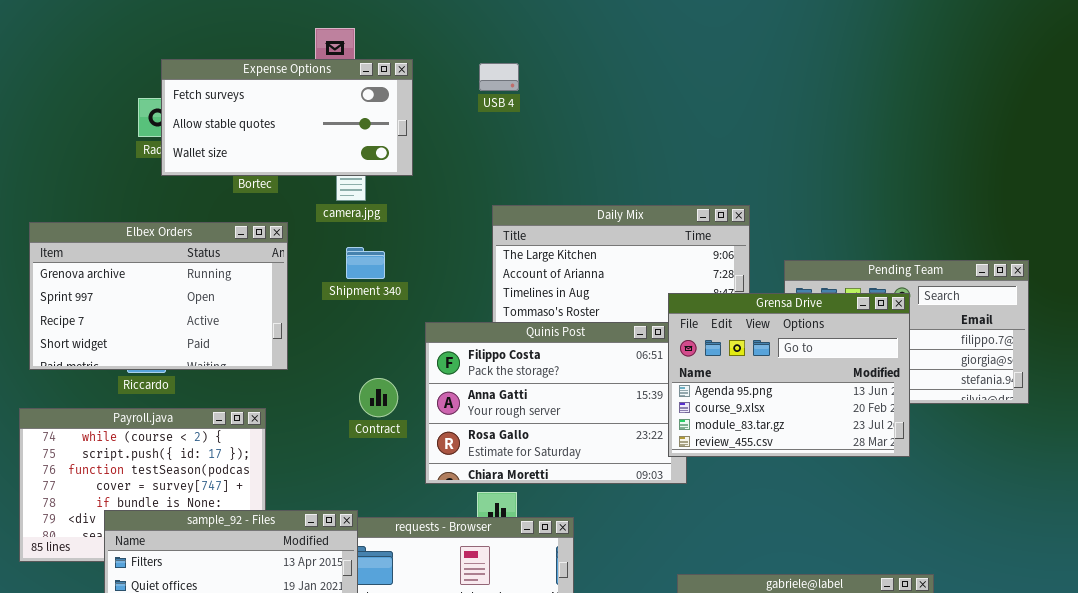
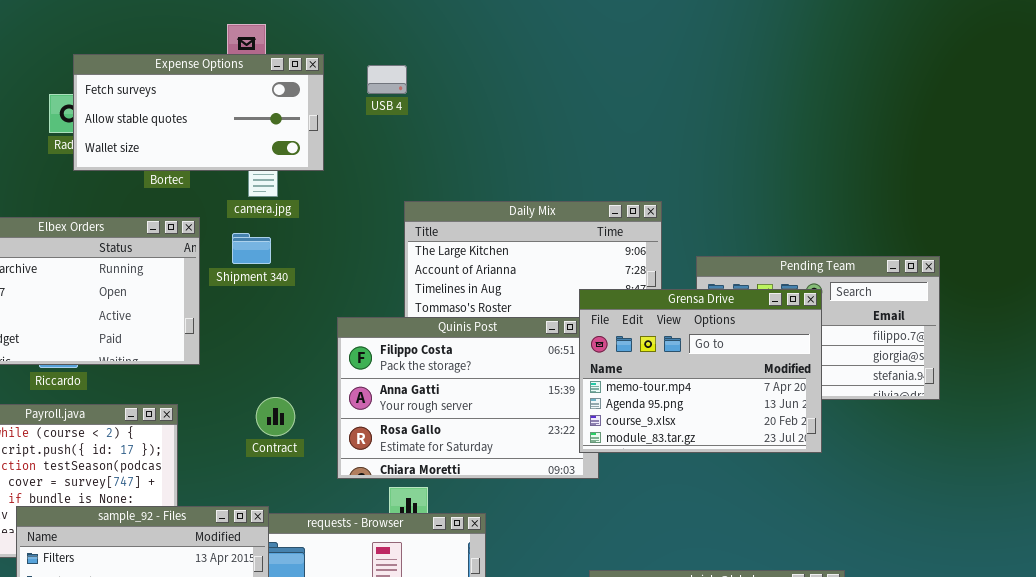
USB 4: [479,63,519,91] -> [367,65,407,94], moved
Shipment 340: [346,247,385,279] -> [232,233,271,264], moved
Grensa Drive: [668,293,910,457] -> [579,289,822,453], scrolled up 1 row
Contract: [359,378,398,417] -> [256,397,295,436], moved

